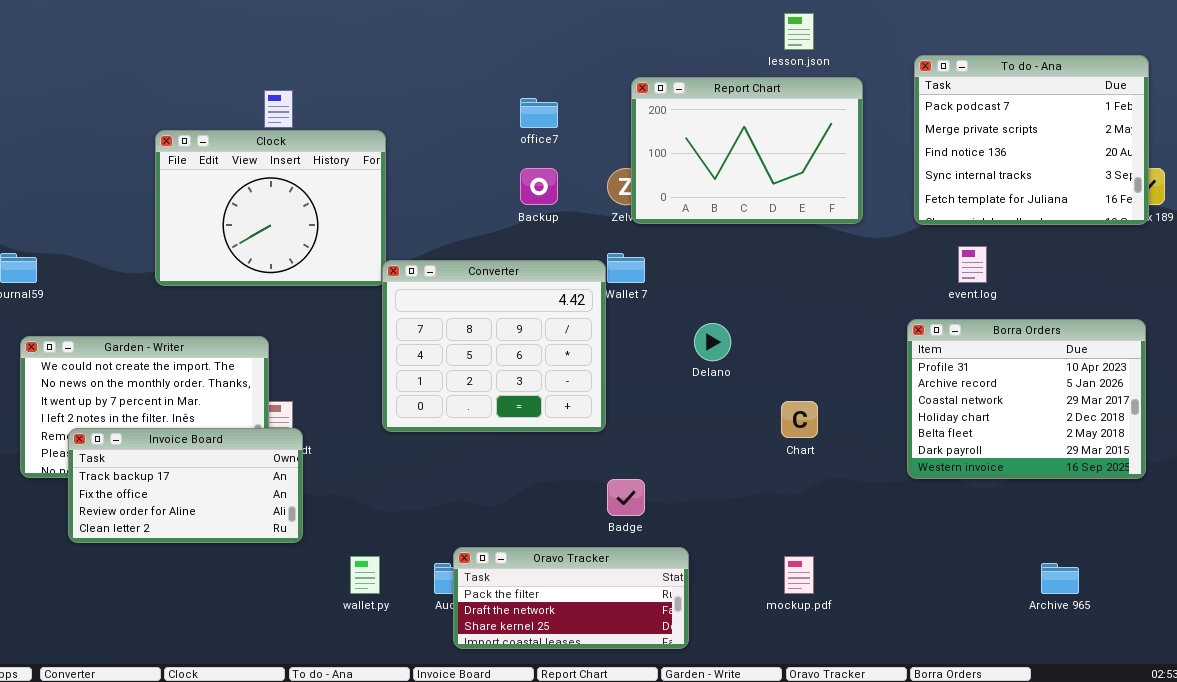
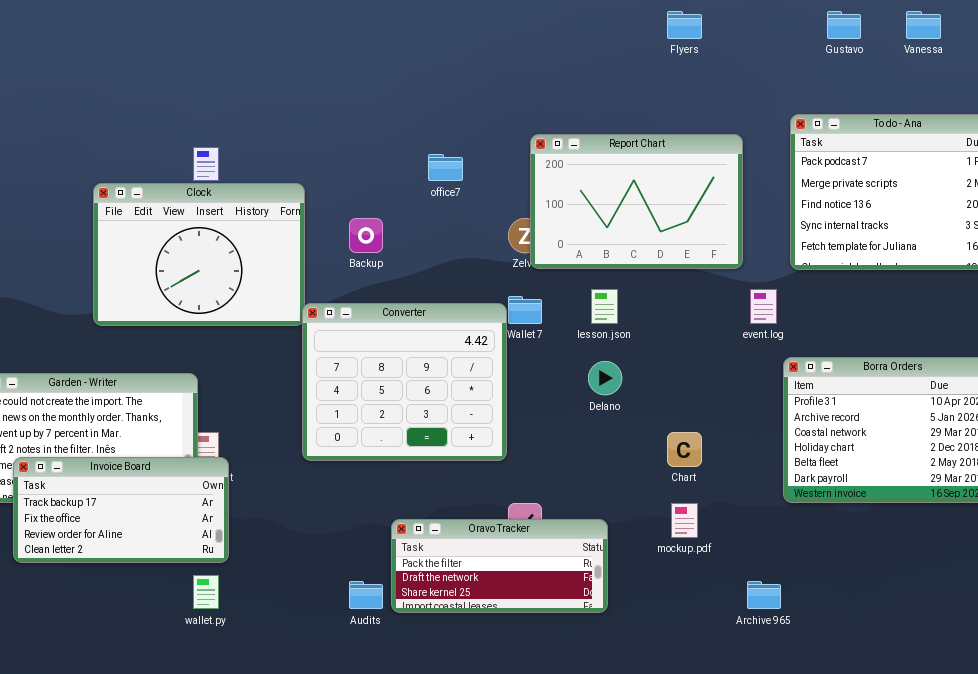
lesson.json: [784,13,814,50] -> [591,289,618,324], moved
Backup: [520,168,558,205] -> [349,218,383,253], moved
event.log: [958,246,987,283] -> [750,289,777,324], moved
Oravo Tracker: [453,547,689,649] -> [391,519,608,613], moved
wallet.py: [350,556,380,594] -> [193,575,219,609], moved
mockup.pdf: [784,556,814,594] -> [671,503,698,538], moved
Archive 965: [1041,563,1079,594] -> [747,581,781,609], moved

